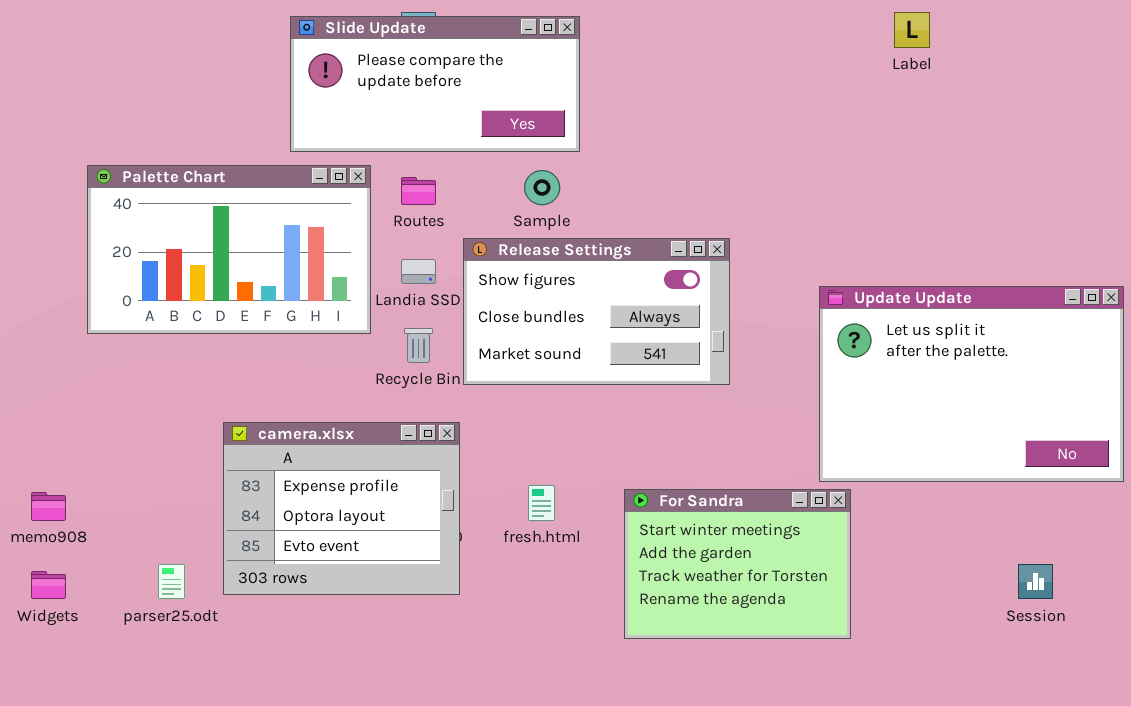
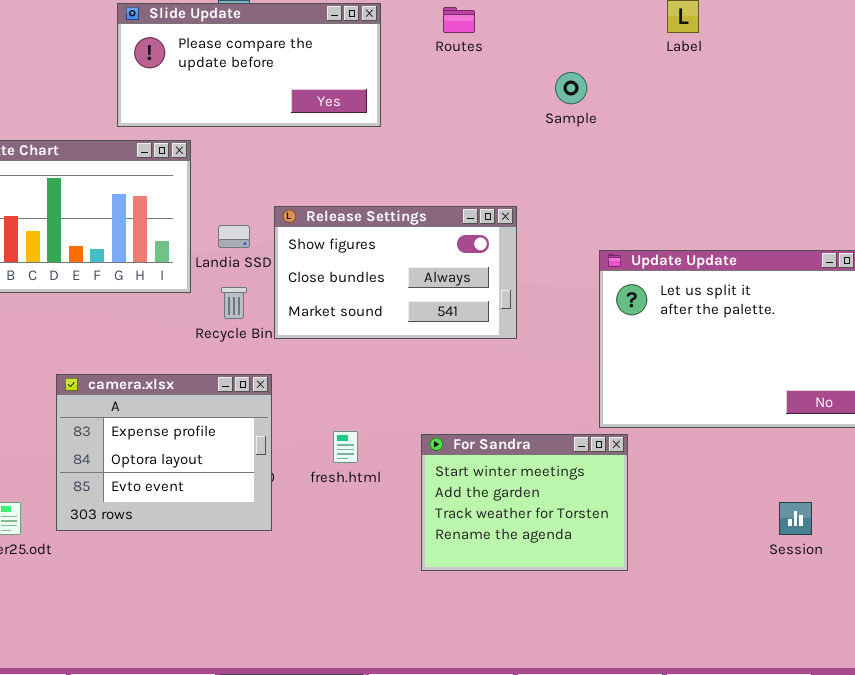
Sample: [524,170,560,205] -> [555,72,587,104], moved
Routes: [401,177,436,205] -> [443,7,475,33], moved

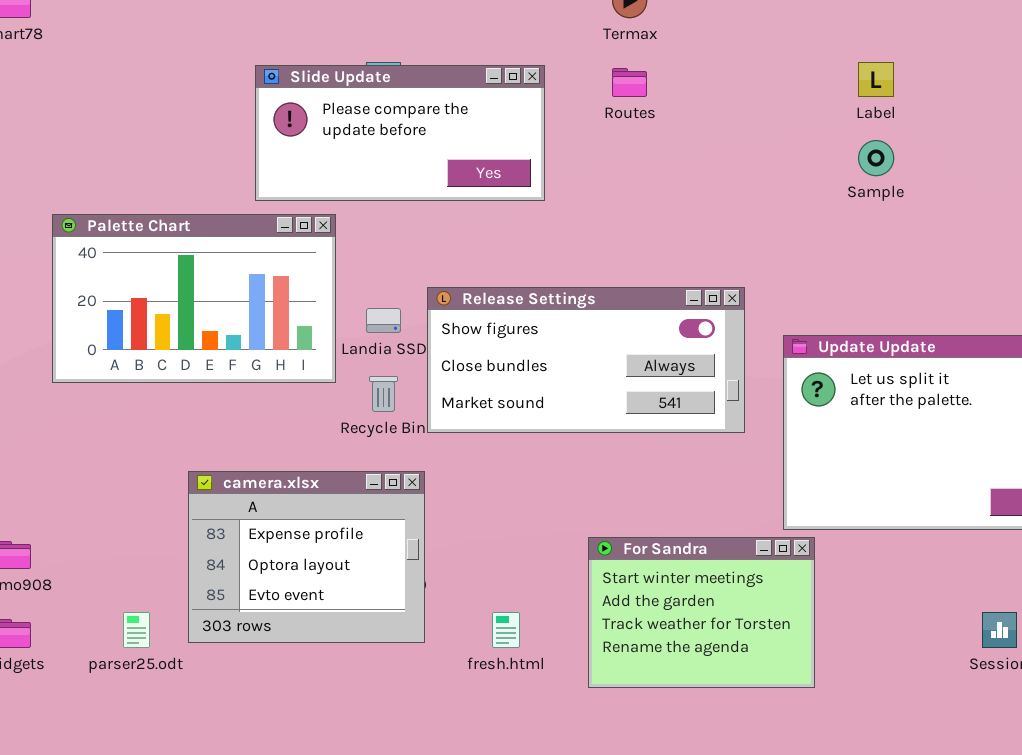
Sample: [555,72,587,104] -> [858,140,894,176], moved
Release Settings: [274,206,517,339] -> [427,287,745,433], resized
fresh.html: [333,431,358,463] -> [492,612,520,648], moved

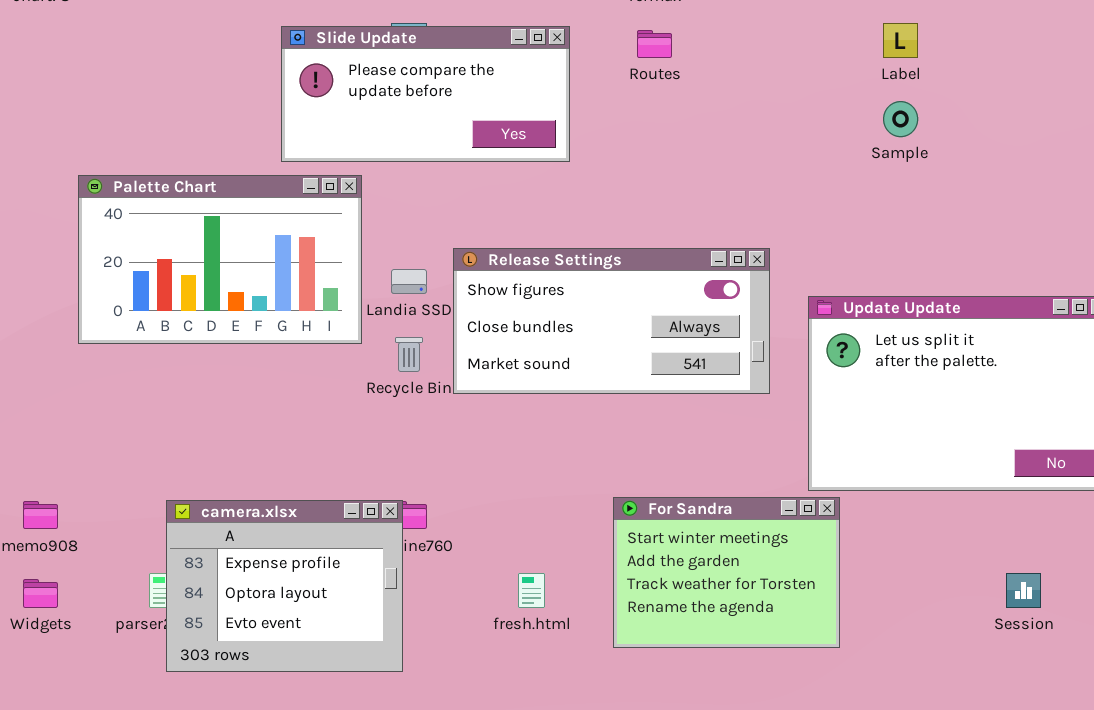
camera.xlsx: [188,471,425,643] -> [166,500,403,672], moved

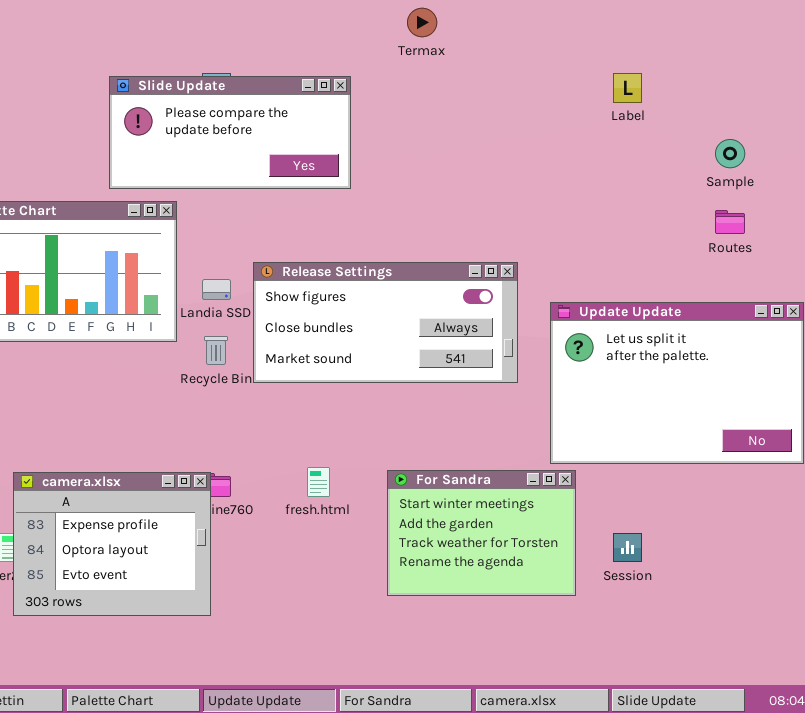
Routes: [637,30,672,58] -> [715,210,745,234], moved
Sample: [883,101,918,137] -> [715,139,745,168], moved
fresh.html: [518,573,545,608] -> [307,467,330,497], moved
Session: [1006,573,1041,608] -> [613,533,642,562], moved

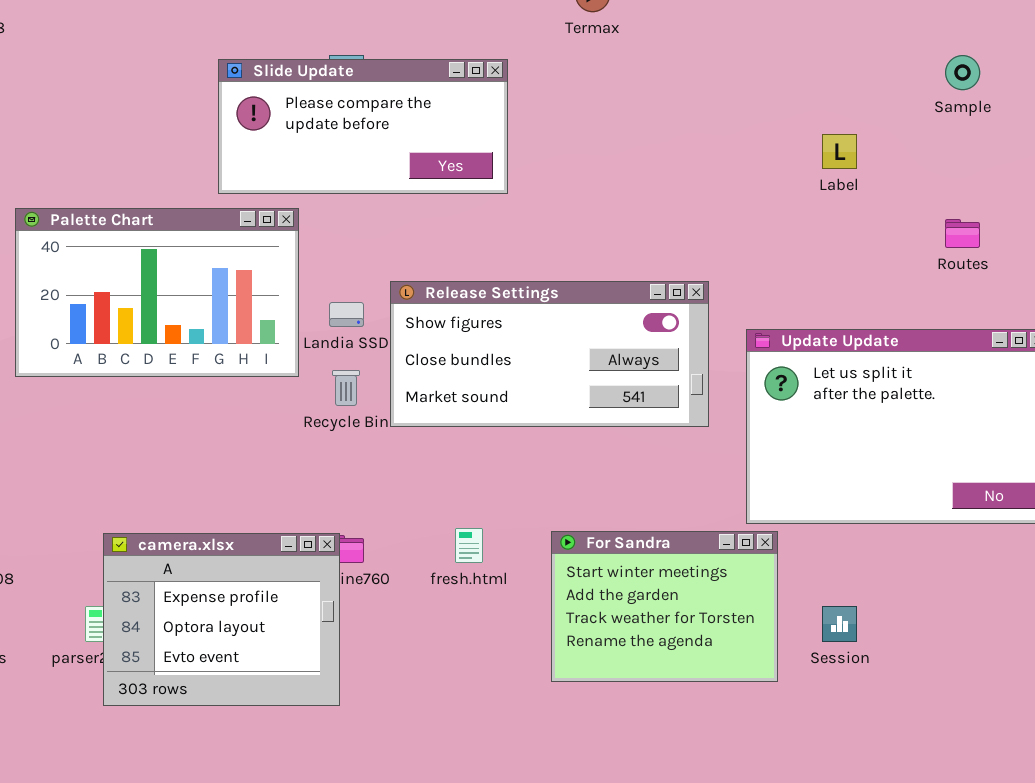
Label: [613,73,642,103] -> [822,134,857,169], moved
Sample: [715,139,745,168] -> [945,55,980,90], moved

